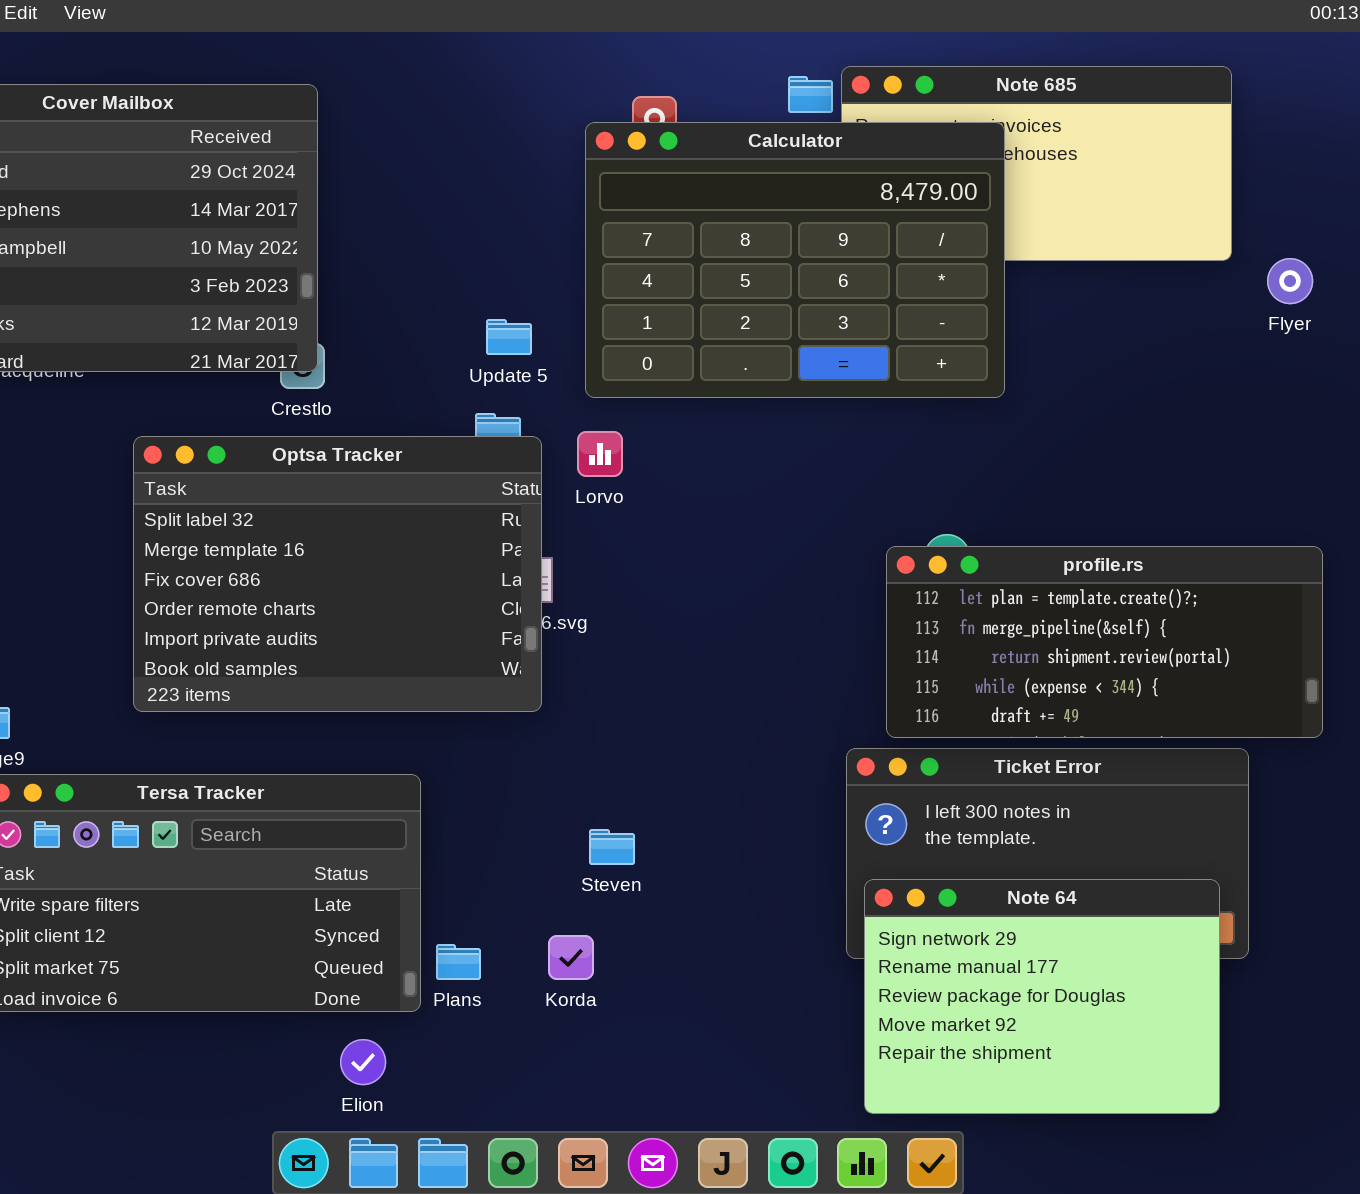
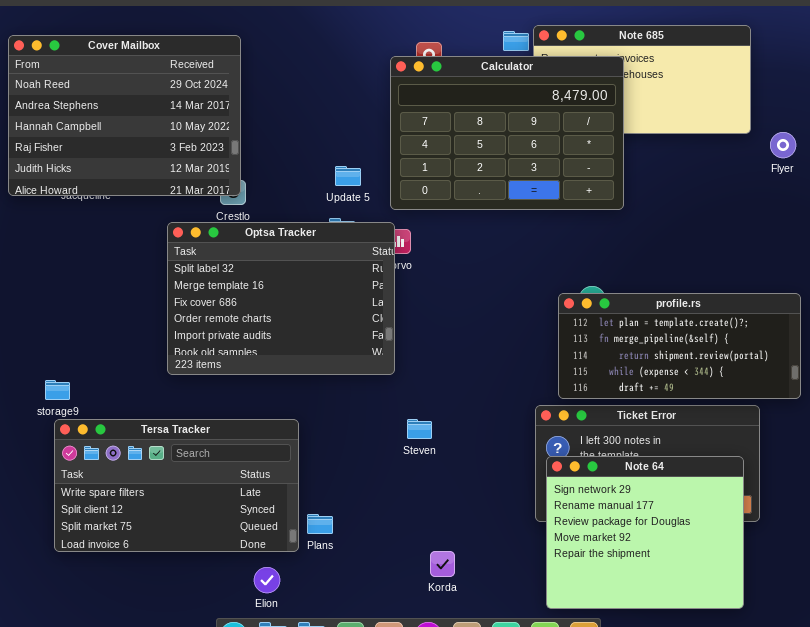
Optsa Tracker: [133,436,542,712] -> [167,222,395,375], moved
Steven: [589,829,635,865] -> [407,419,432,439], moved
Note 64: [864,879,1220,1114] -> [546,456,744,609], resized
Korda: [548,935,594,980] -> [430,551,455,577], moved

